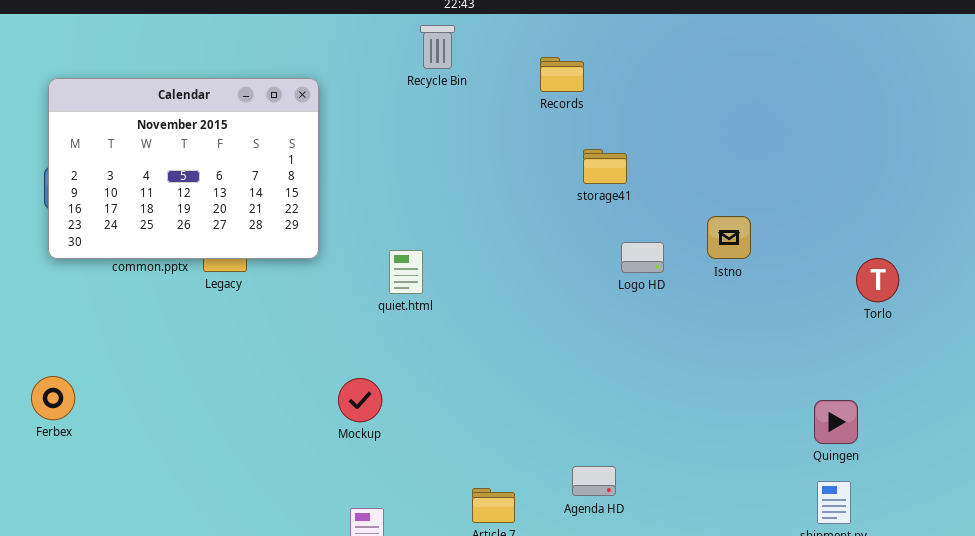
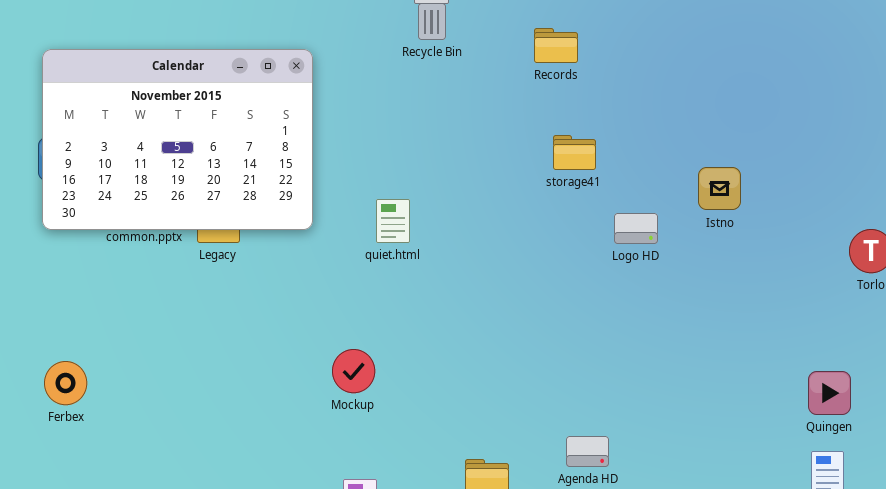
storage41: [583,149,627,184] -> [553,135,596,170], moved
Istno: [707,216,751,259] -> [698,167,741,210], moved
quiet.html: [389,250,423,294] -> [376,199,410,243], moved
Ferbex: [31,376,75,420] -> [44,361,87,405], moved

